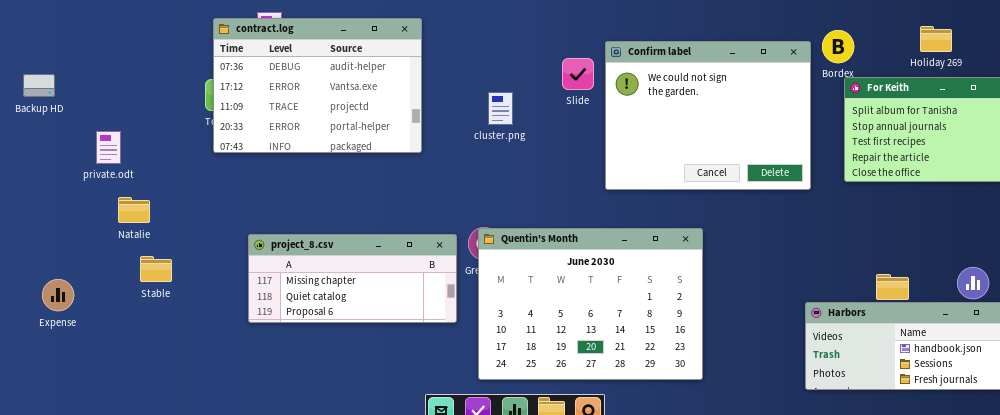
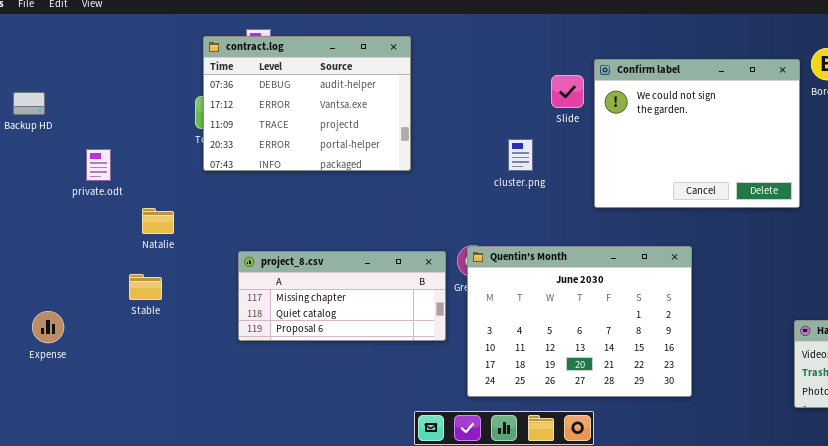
cluster.png: [488,92,513,125] -> [508,139,533,171], moved
Natalie: [118,197,150,223] -> [142,208,174,234], moved
Expense: [42,279,74,311] -> [32,311,64,343], moved

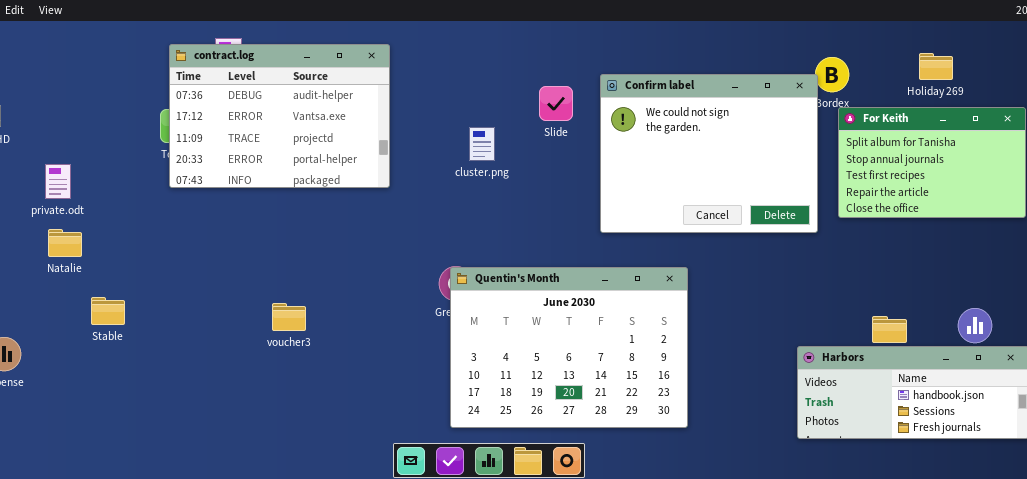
Confirm label: [594,59,800,208] -> [600,74,818,233], moved
cluster.png: [508,139,533,171] -> [469,127,495,161], moved
Natalie: [142,208,174,234] -> [48,229,82,257], moved
project_8.csv: [238,251,446,341] -> none, closed

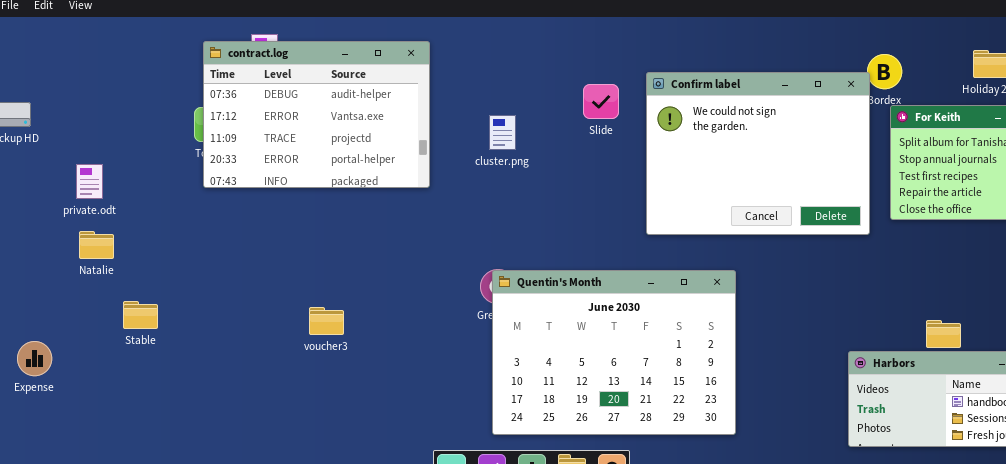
cluster.png: [469,127,495,161] -> [489,115,516,150], moved

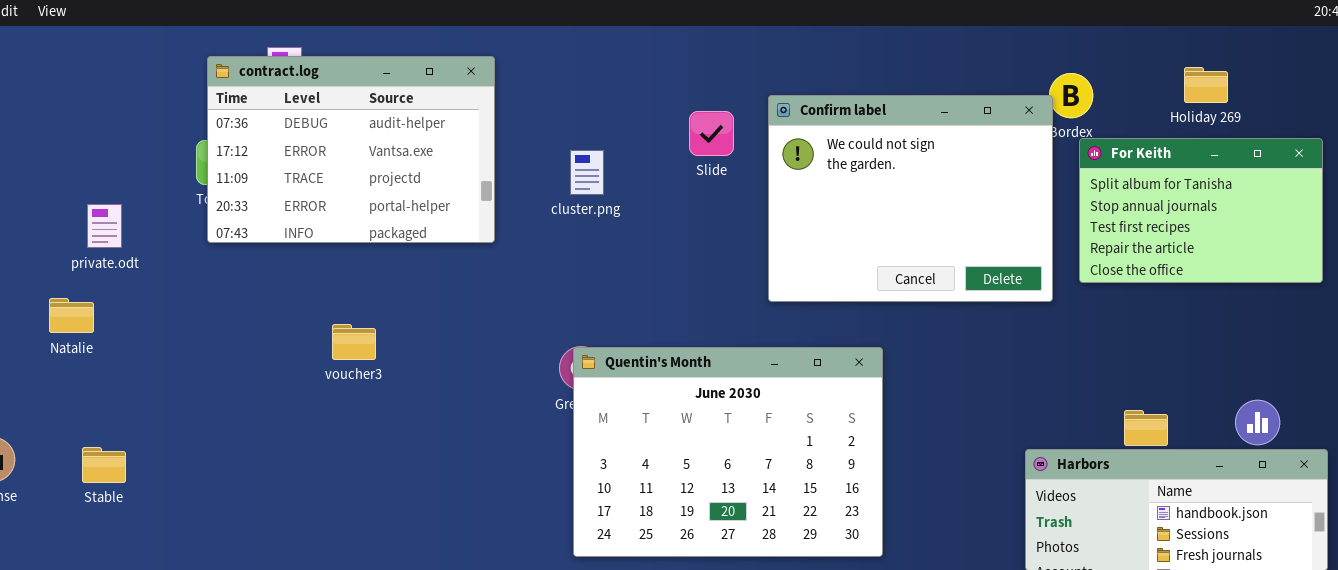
private.odt: [76,164,103,199] -> [87,204,122,248], moved
Stable: [123,301,158,329] -> [82,447,126,483], moved
voucher3: [309,307,344,335] -> [332,324,376,360], moved

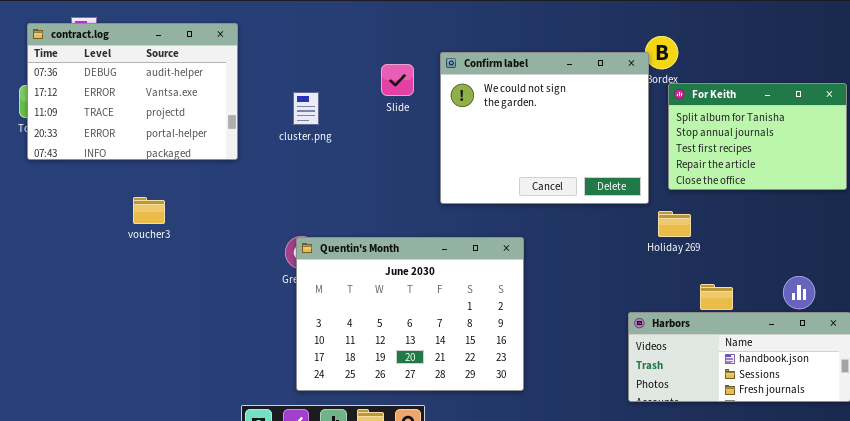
Holiday 269: [1184,67,1228,103] -> [658,211,691,237], moved
voucher3: [332,324,376,360] -> [133,197,165,224], moved

